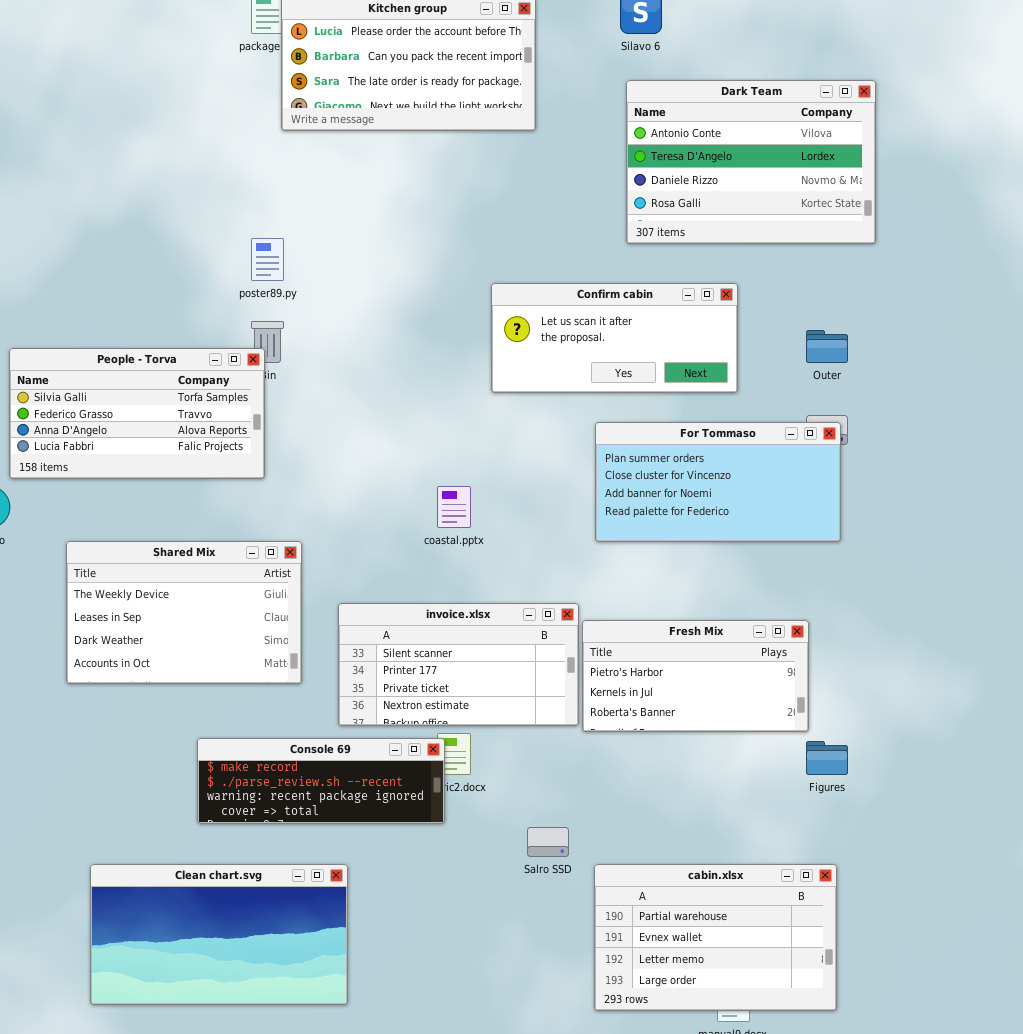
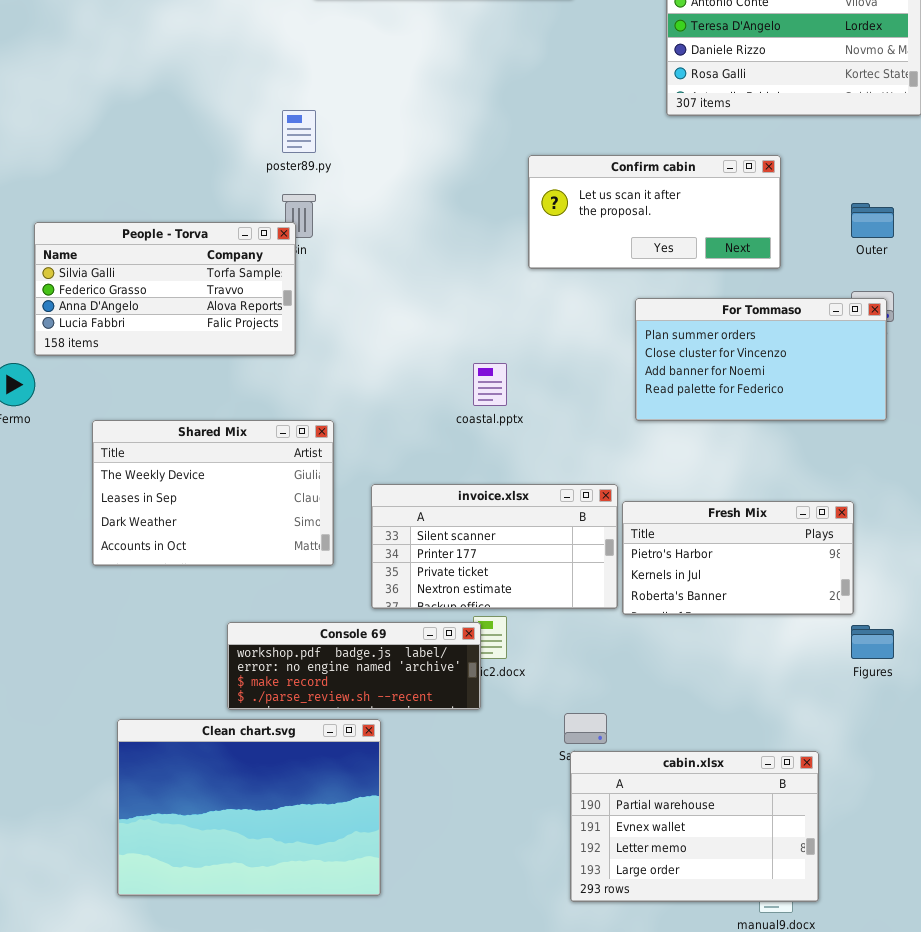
Console 69: [197,738,445,824] -> [227,622,481,710], scrolled up 2 rows
Clean chart.svg: [90,864,348,1005] -> [117,719,381,896], resized
cabin.xlsx: [594,864,837,1011] -> [570,751,819,902], moved

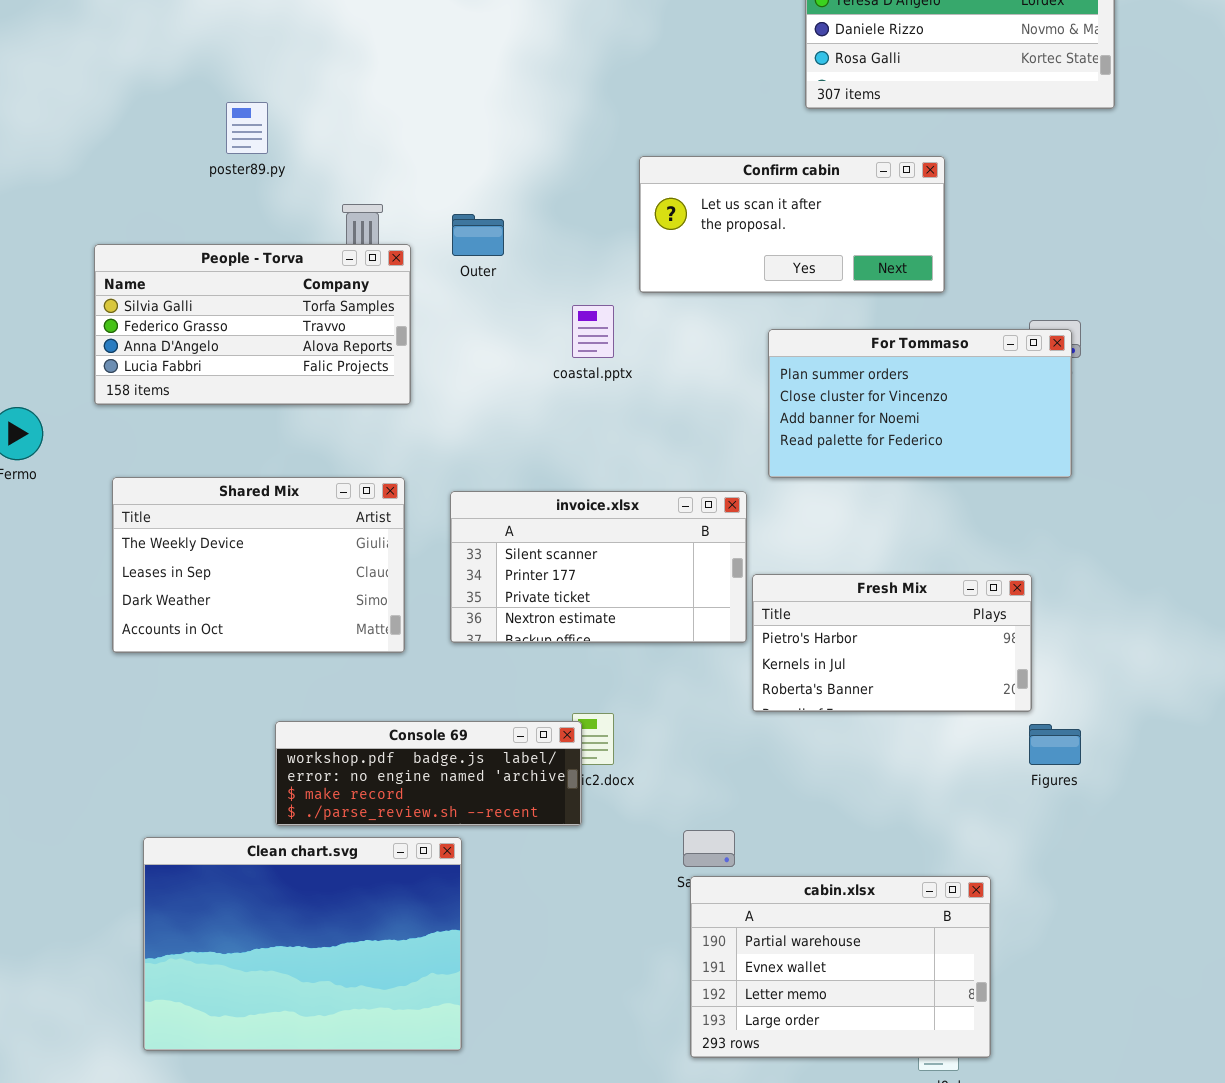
poster89.py: [282,110,316,153] -> [226,102,268,154], moved
Outer: [851,203,894,238] -> [452,214,504,256], moved
People - Torva: [34,222,296,356] -> [94,244,411,405], moved
coastal.pptx: [473,363,507,406] -> [572,305,614,358], moved
invoice.xlsx: [371,484,618,609] -> [450,491,747,643], moved

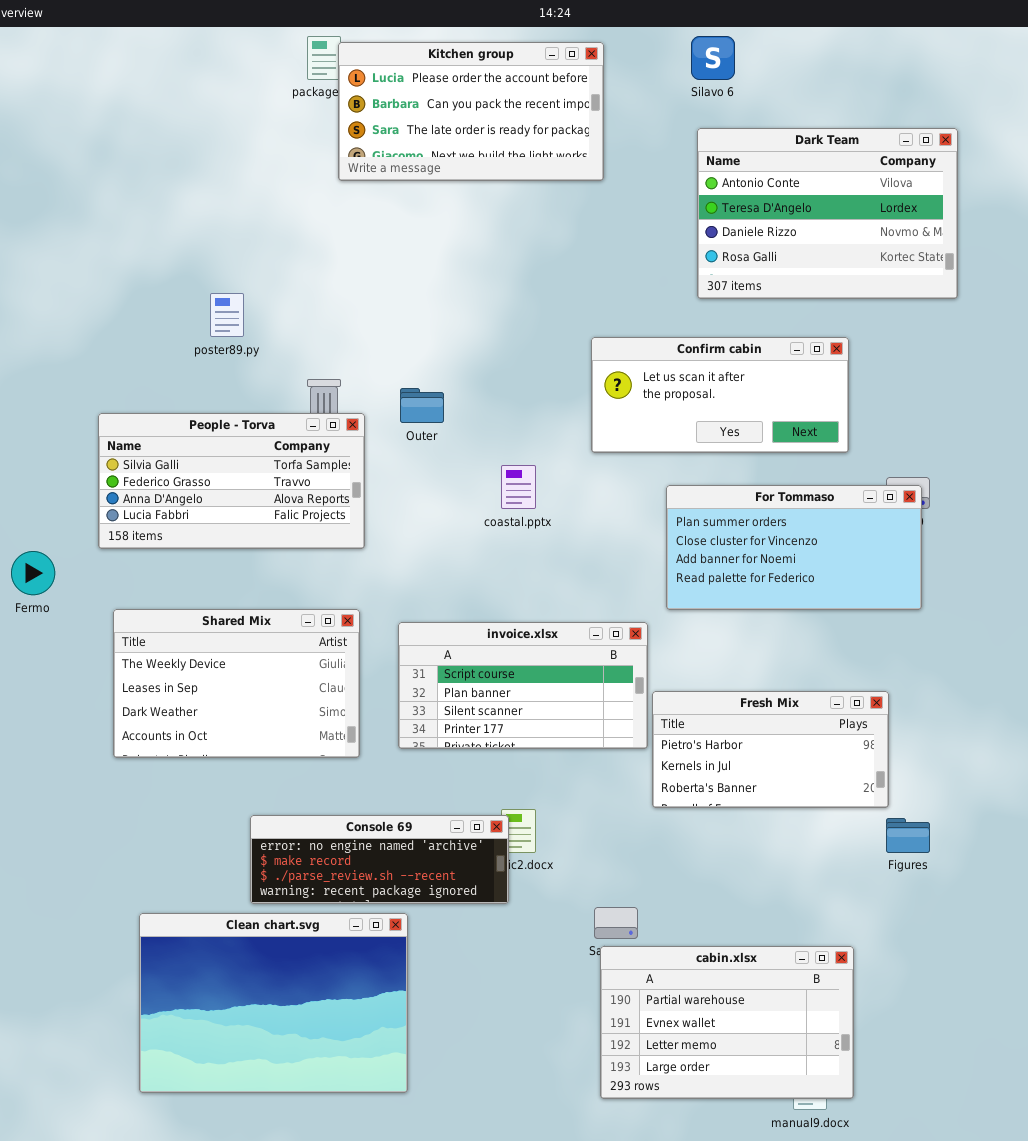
Confirm cabin: [639,156,945,293] -> [591,337,849,453], moved
invoice.xlsx: [450,491,747,643] -> [398,622,648,749], scrolled up 2 rows
Console 69: [275,721,582,826] -> [250,815,509,904], scrolled down 1 row

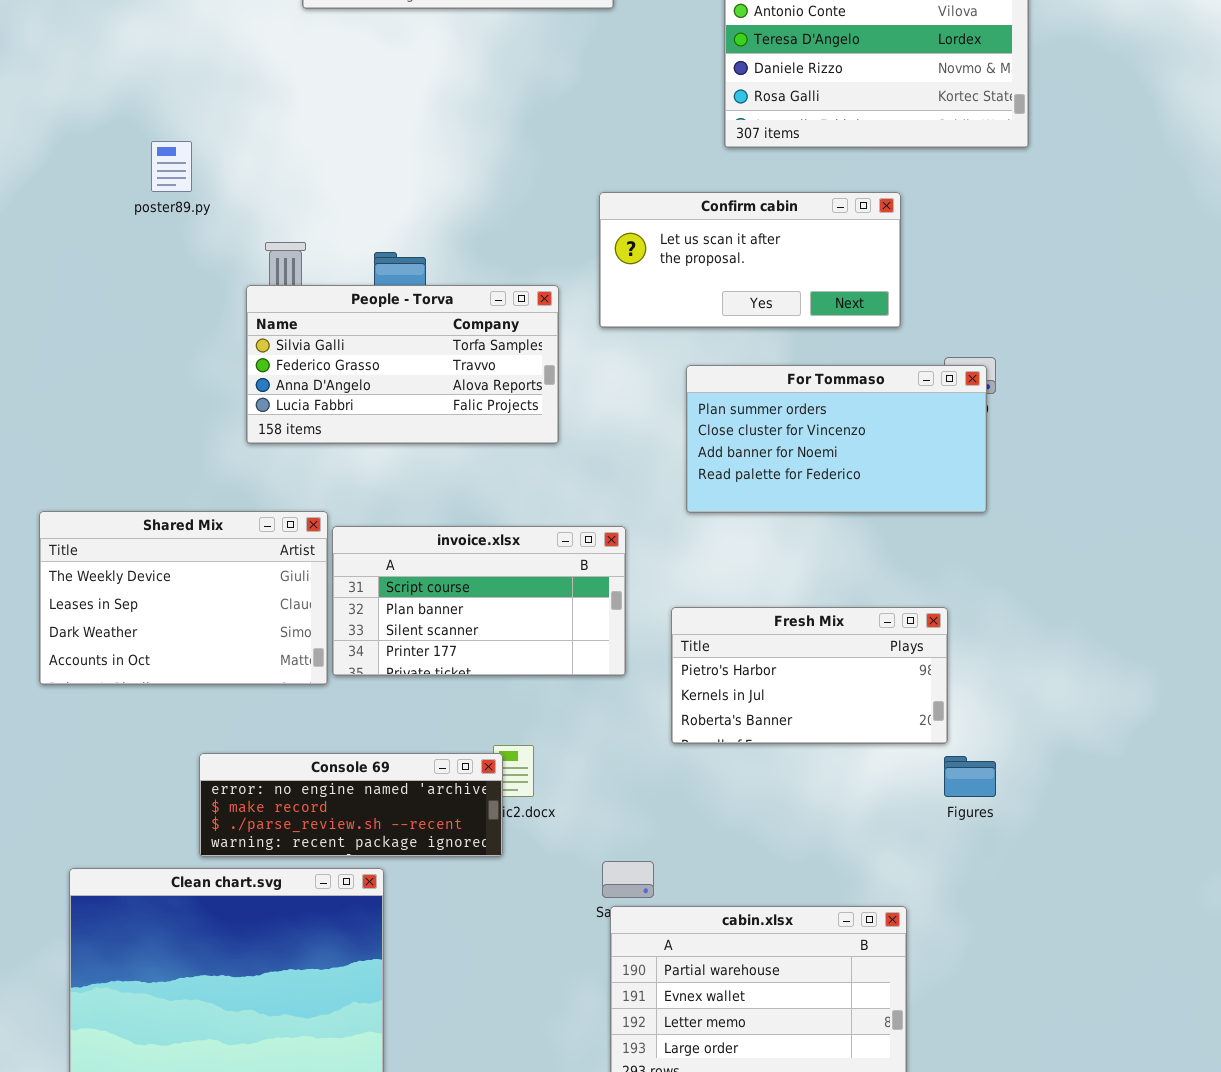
People - Torva: [98,413,365,549] -> [246,285,559,444], moved
invoice.xlsx: [398,622,648,749] -> [332,526,626,676], moved

